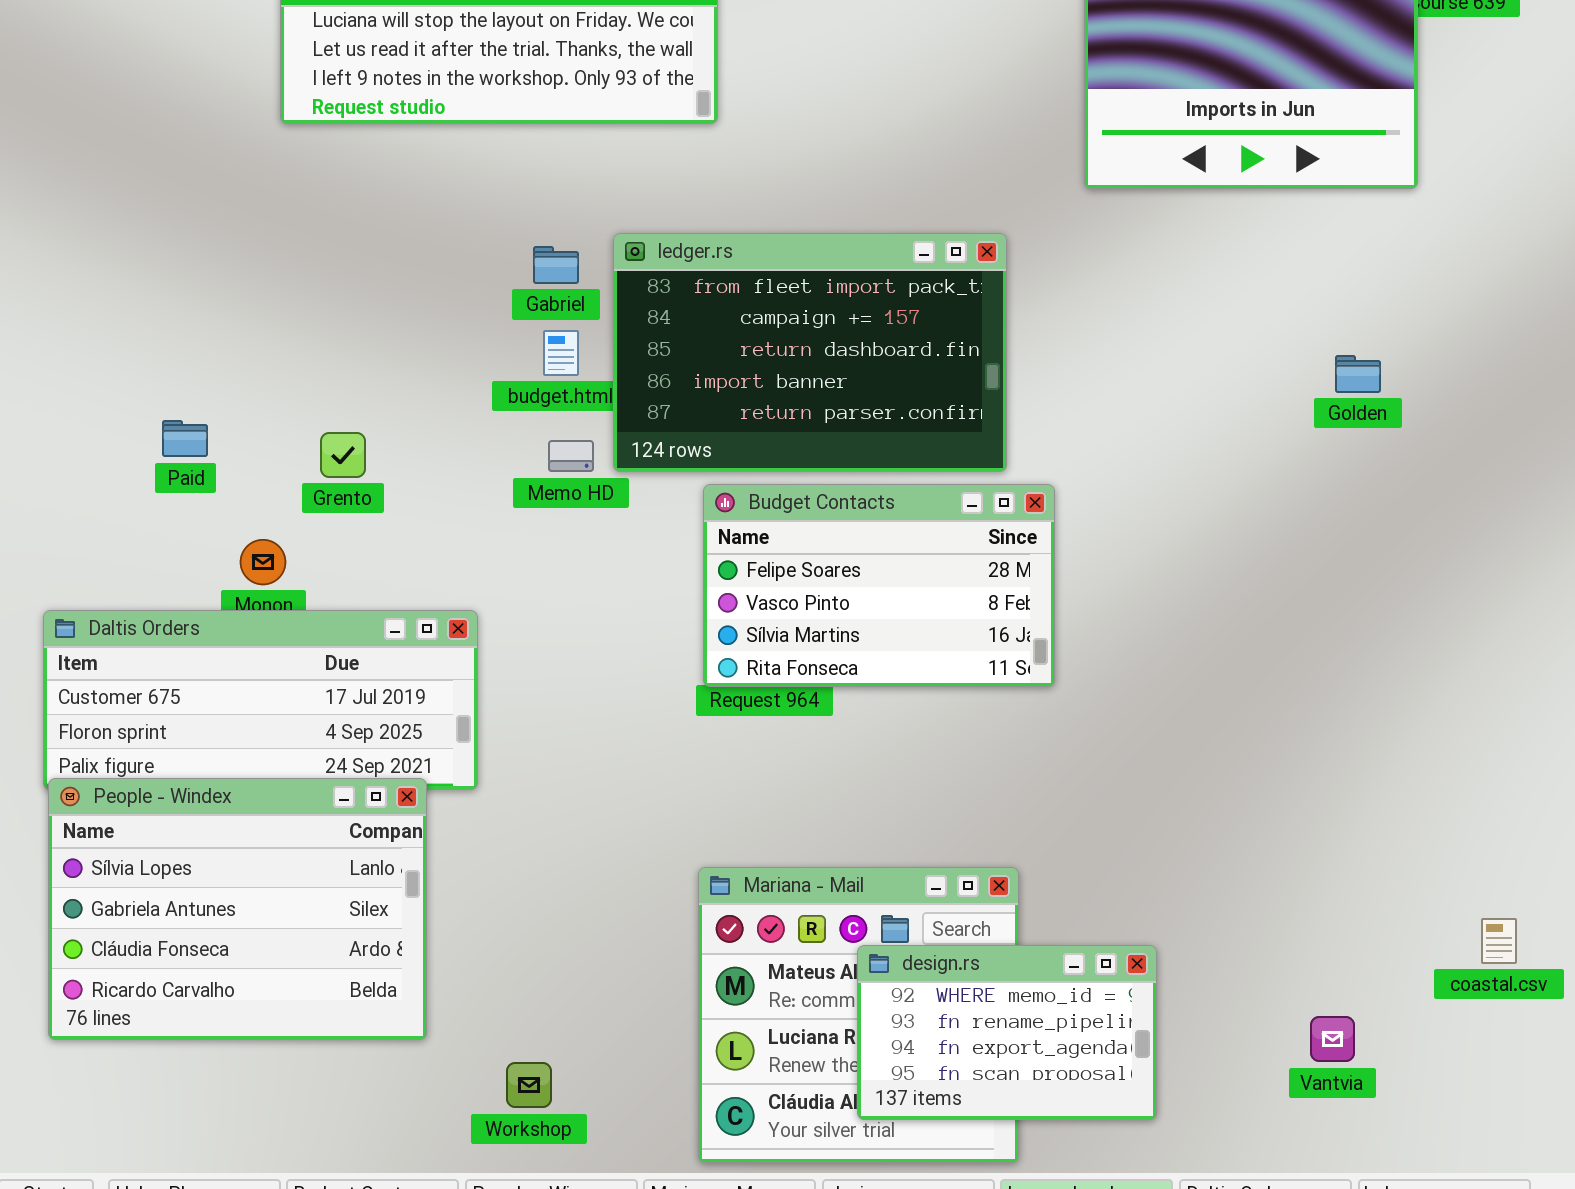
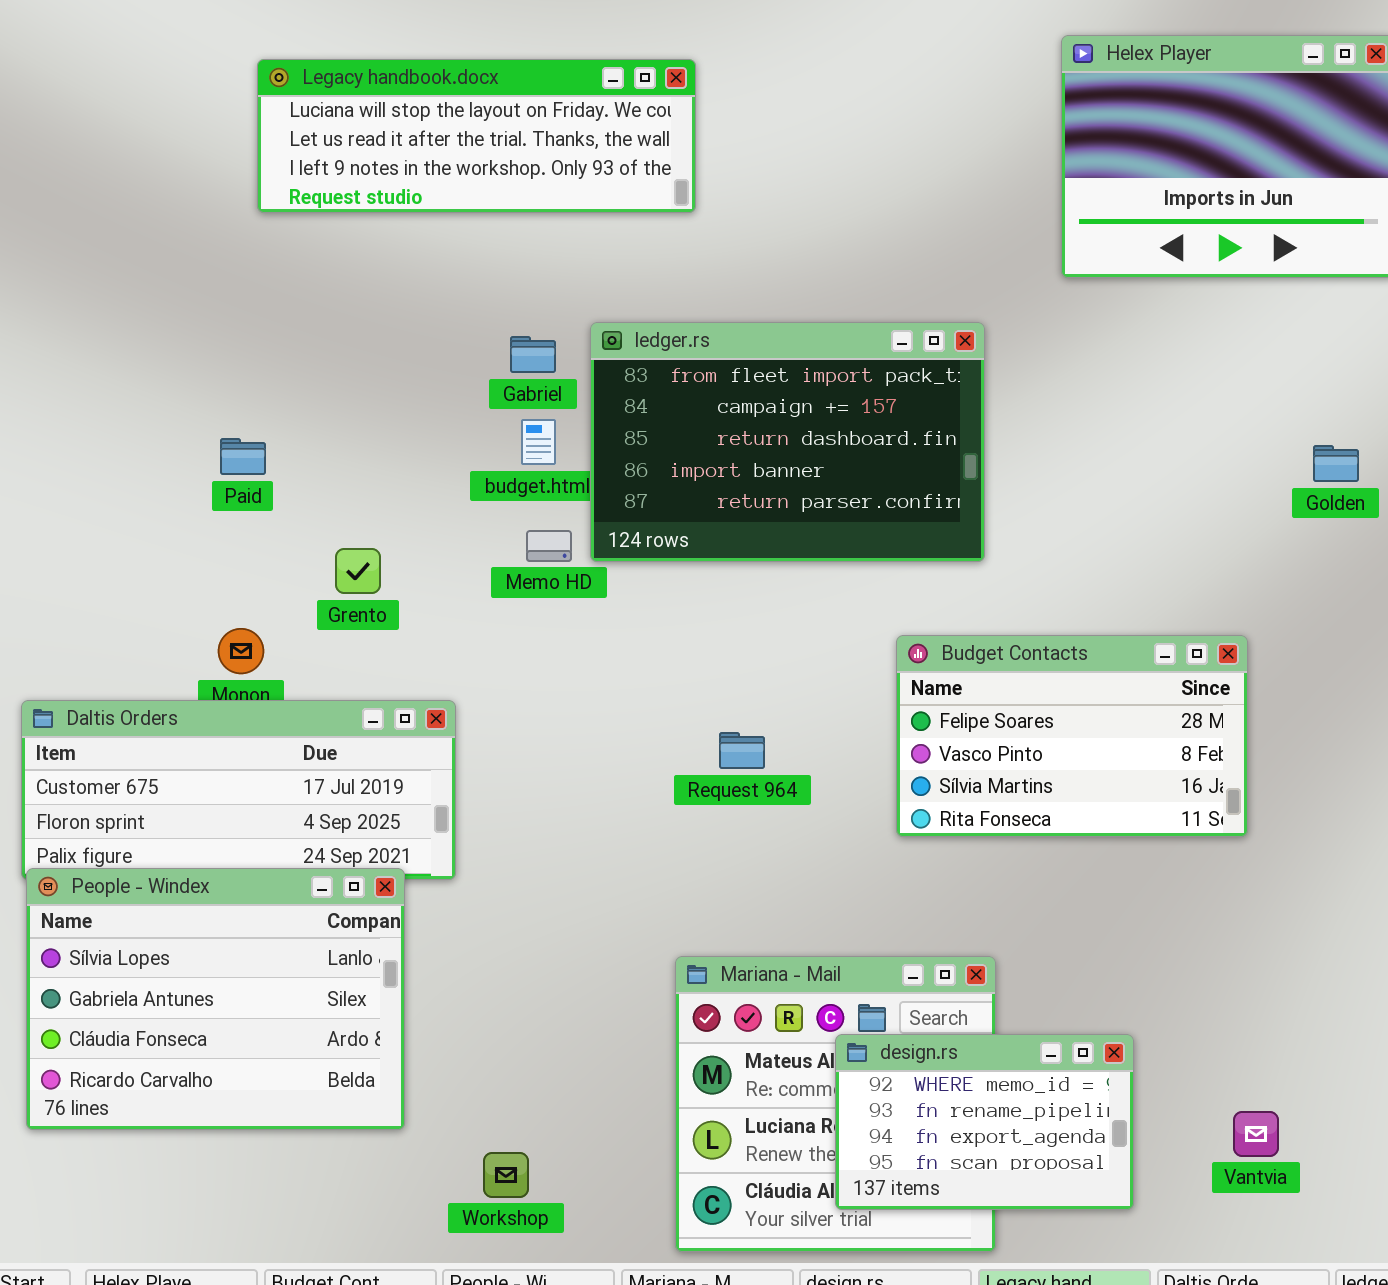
Paid: [162,420,208,457] -> [220,438,266,475], moved
Grento: [320,432,366,478] -> [335,548,381,594], moved
Budget Contacts: [703,484,1055,687] -> [896,635,1248,837], moved
Vantvia: [1310,1016,1355,1062] -> [1233,1111,1279,1157], moved

